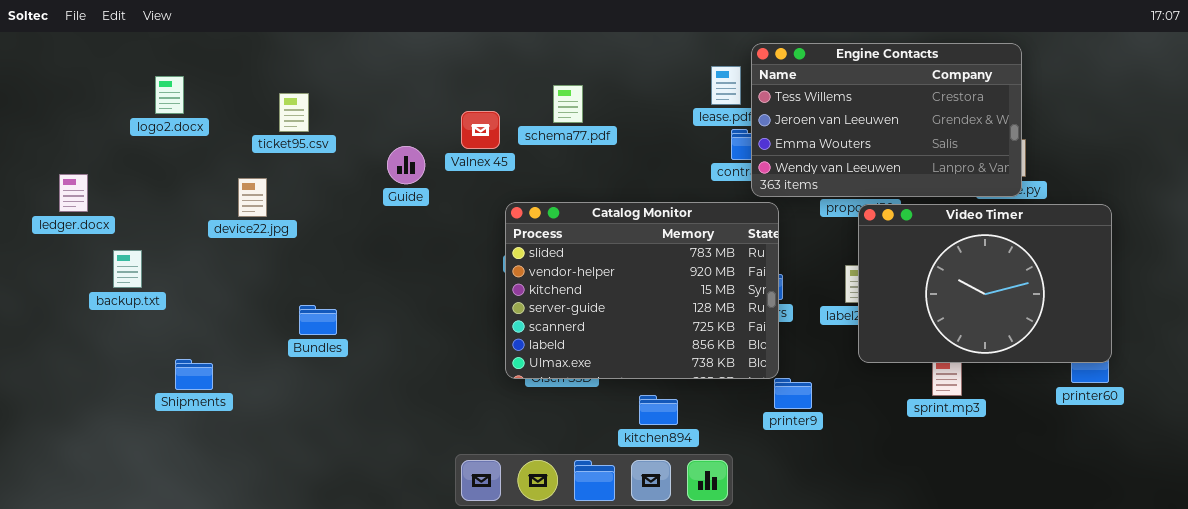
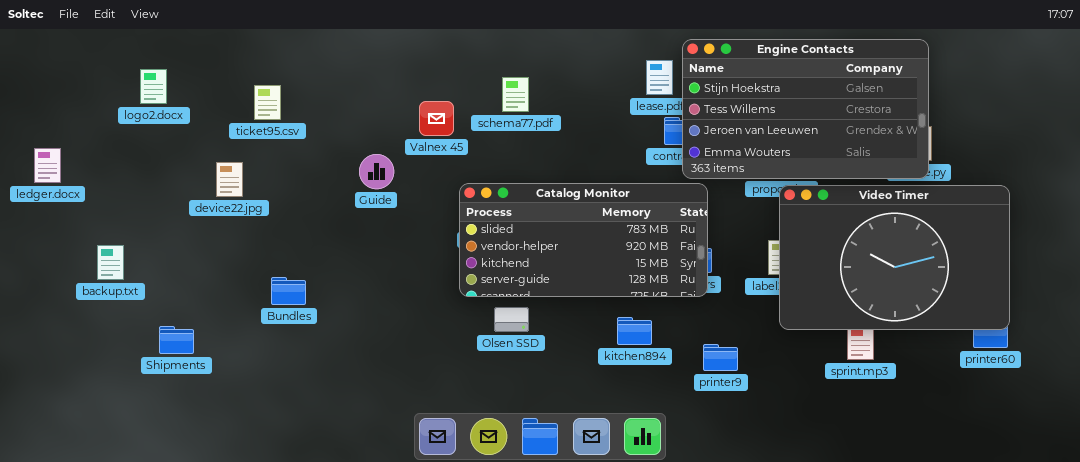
Engine Contacts: [751,43,1022,197] -> [682,39,929,179], scrolled up 1 row
Guide: [387,146,425,184] -> [359,154,394,189], moved
ledger.docx: [59,174,88,212] -> [34,148,61,183], moved
Catalog Monitor: [505,202,779,379] -> [459,183,708,297], resized
backup.txt: [113,250,142,288] -> [97,245,124,280], moved
kitchen894: [639,395,678,425] -> [617,317,652,345], moved

